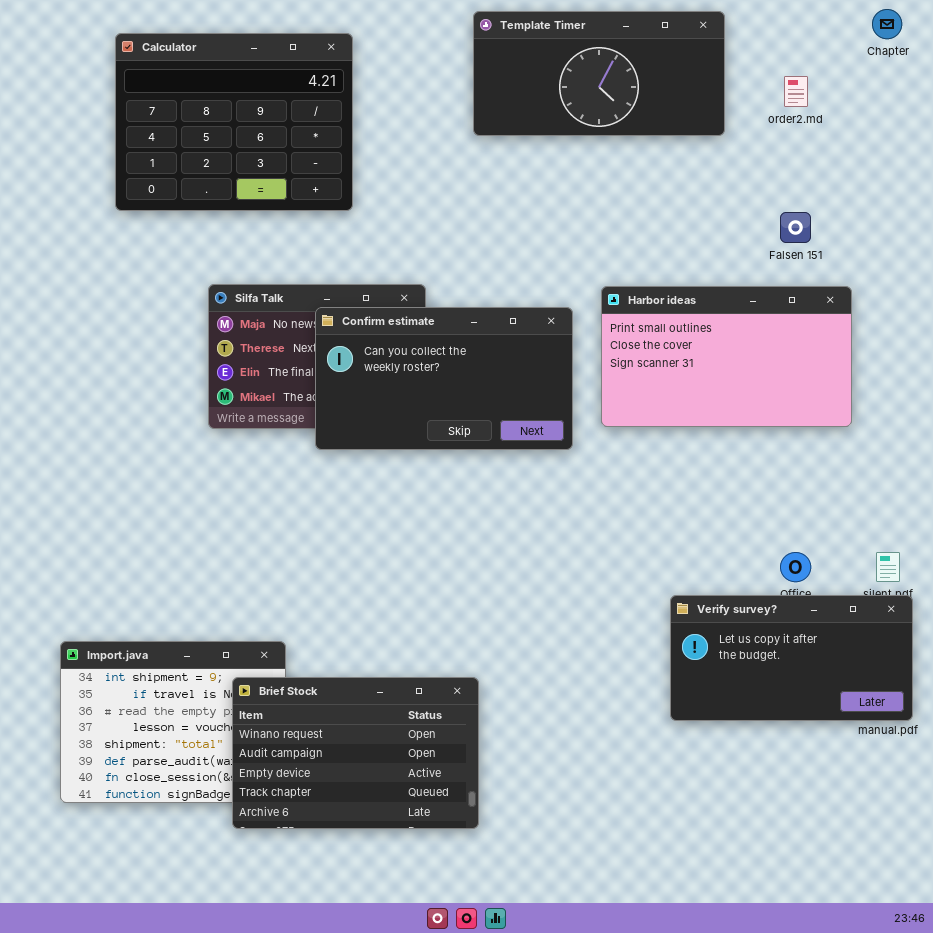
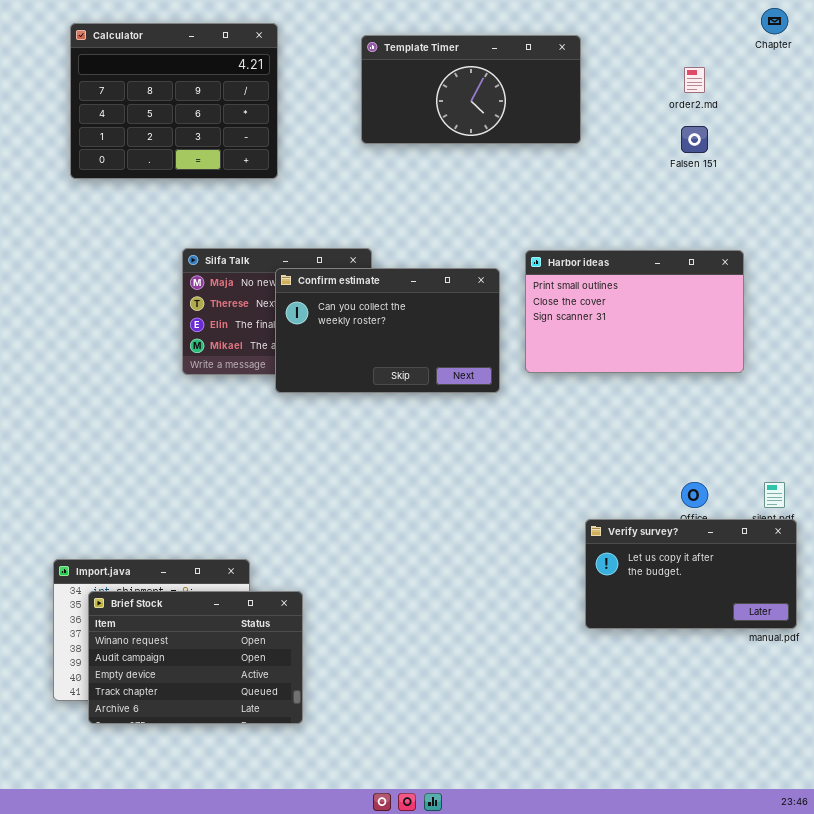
Template Timer: [473,11,725,136] -> [361,35,581,144], moved
Calculator: [115,33,353,211] -> [70,23,278,179], moved
Falsen 151: [780,212,811,243] -> [681,126,708,153], moved
Brief Stock: [232,677,479,829] -> [88,591,303,724], moved

